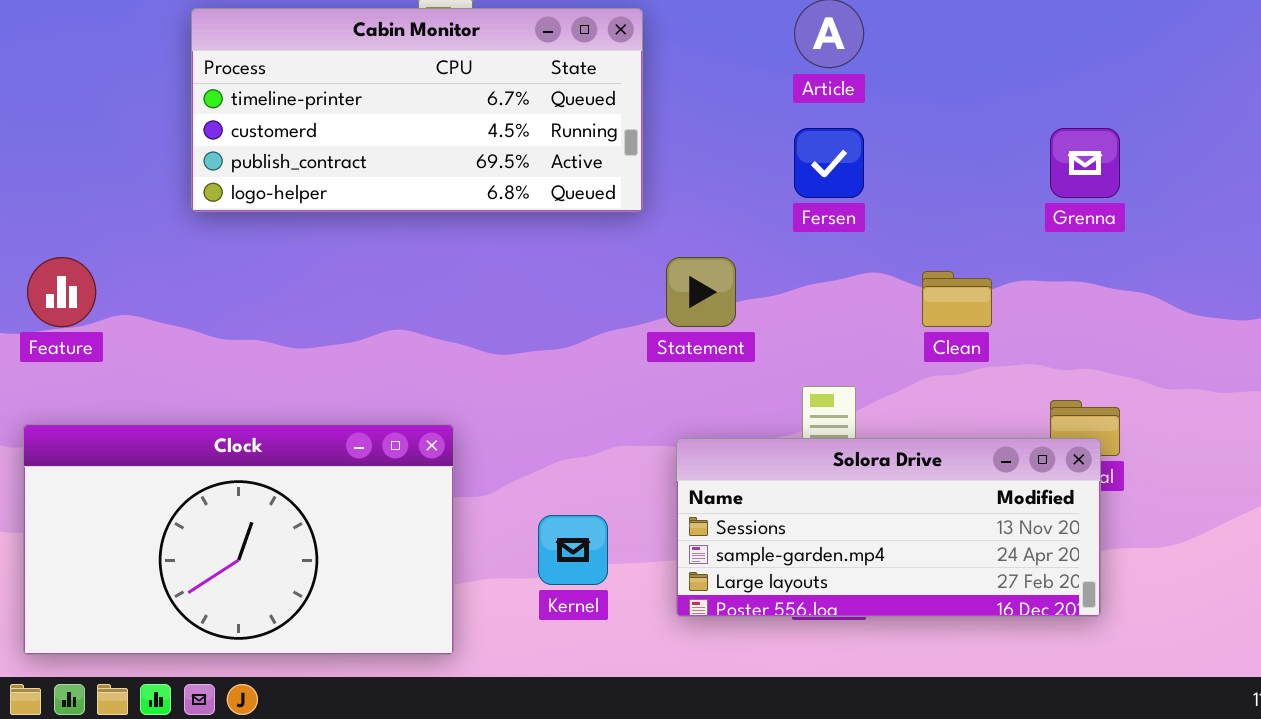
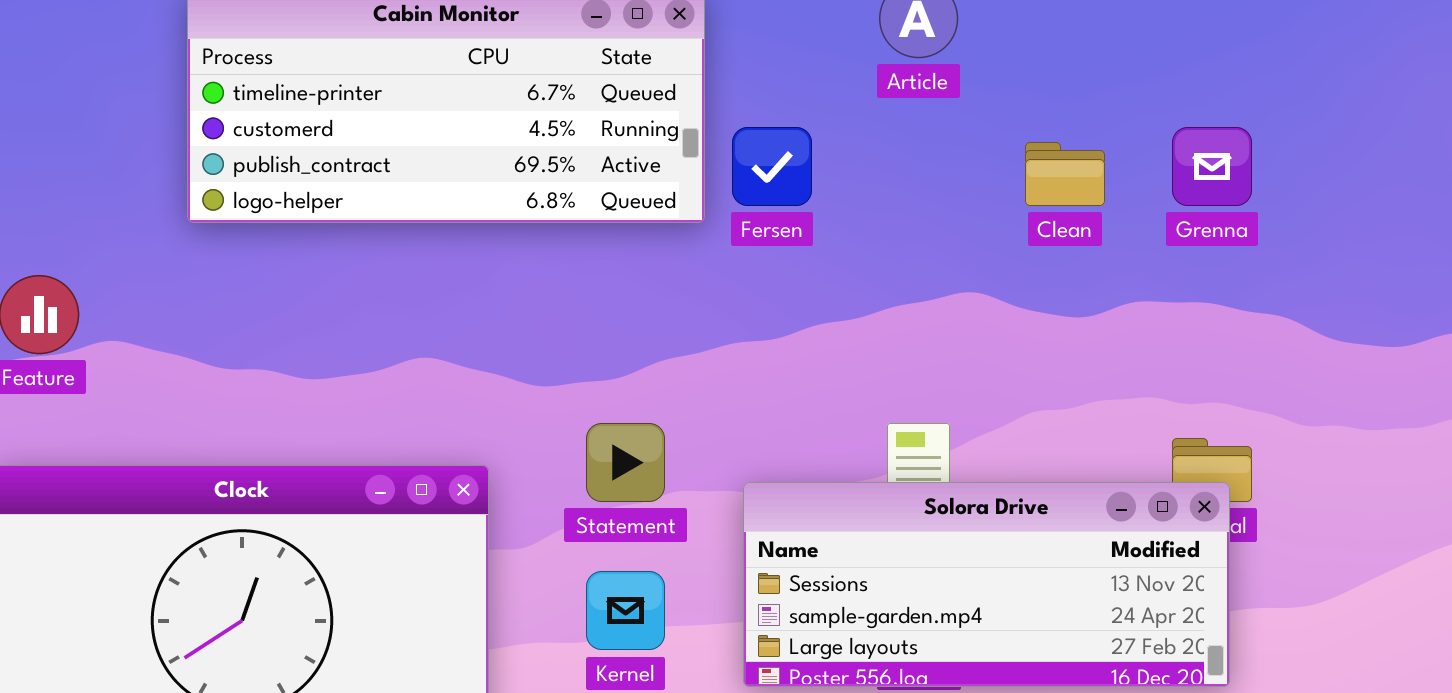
Fersen: [794,128,864,198] -> [732,127,812,206], moved
Statement: [666,257,736,327] -> [586,423,665,502], moved
Clean: [922,271,992,327] -> [1025,142,1105,206], moved

